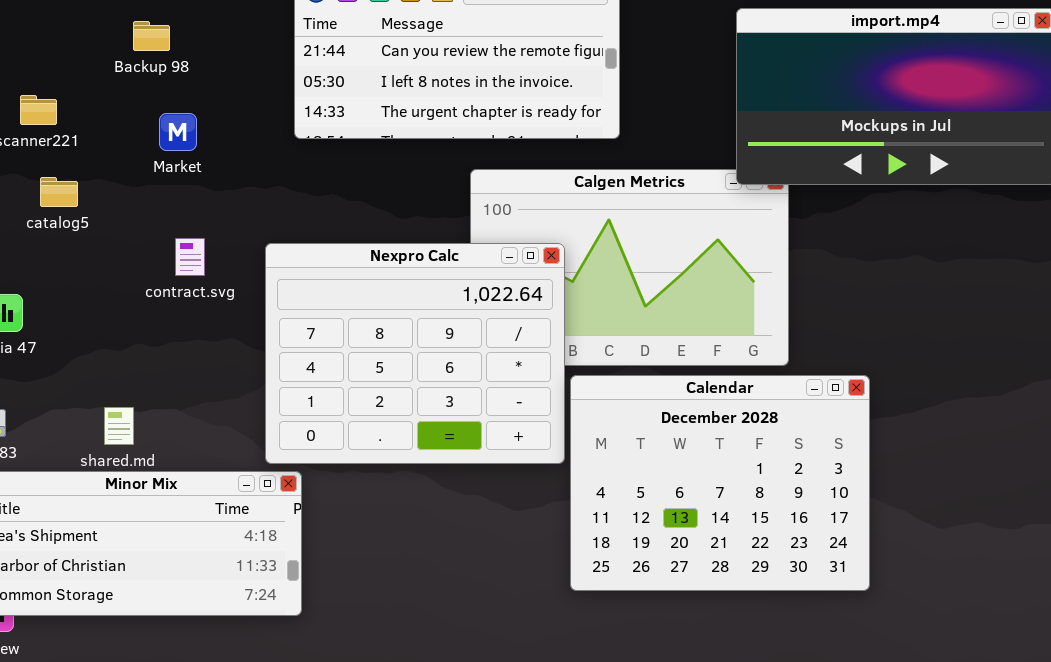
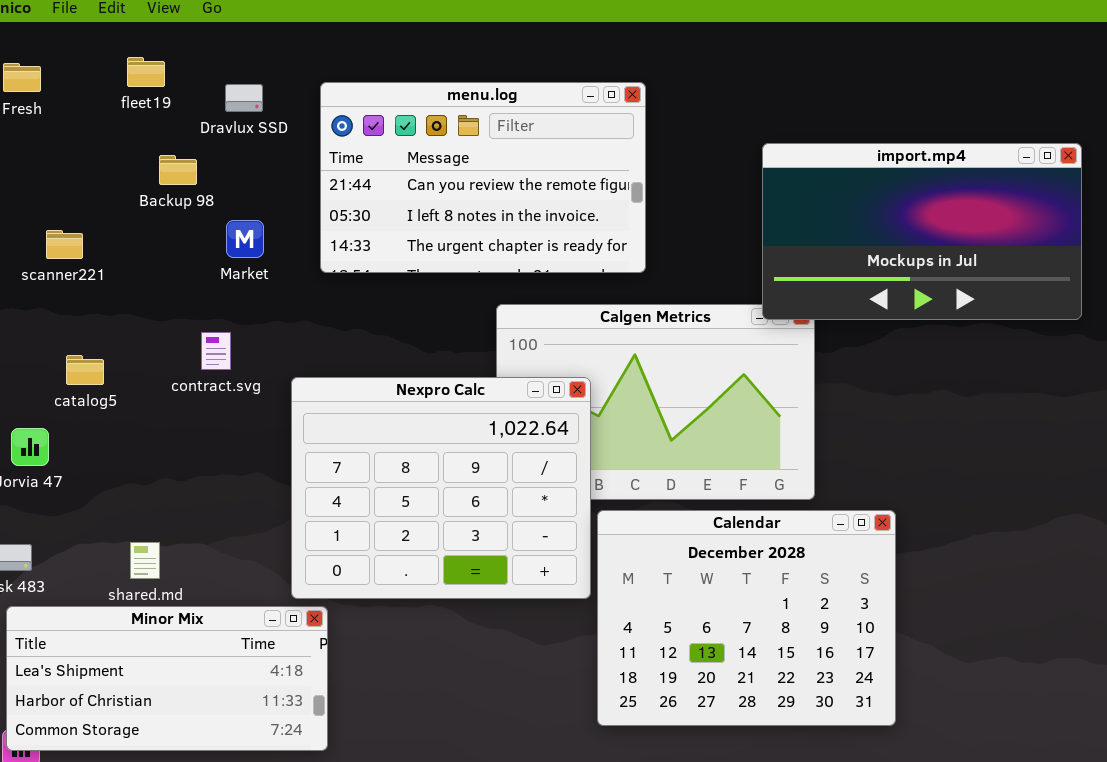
Market: [159,113,197,151] -> [226,220,264,258], moved
catalog5: [40,177,78,207] -> [66,355,104,385], moved
contract.svg: [175,238,205,276] -> [201,332,231,370], moved

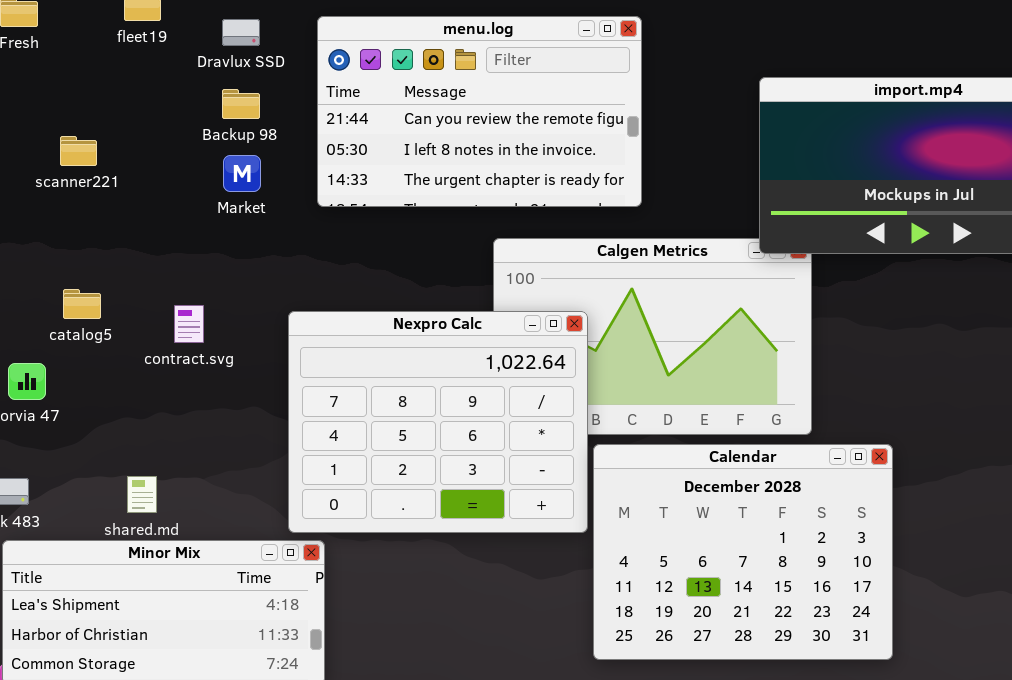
Backup 98: [159,155,197,185] -> [222,89,260,119], moved
scanner221: [46,230,83,259] -> [60,136,97,166], moved
contract.svg: [201,332,231,370] -> [174,305,204,343], moved

